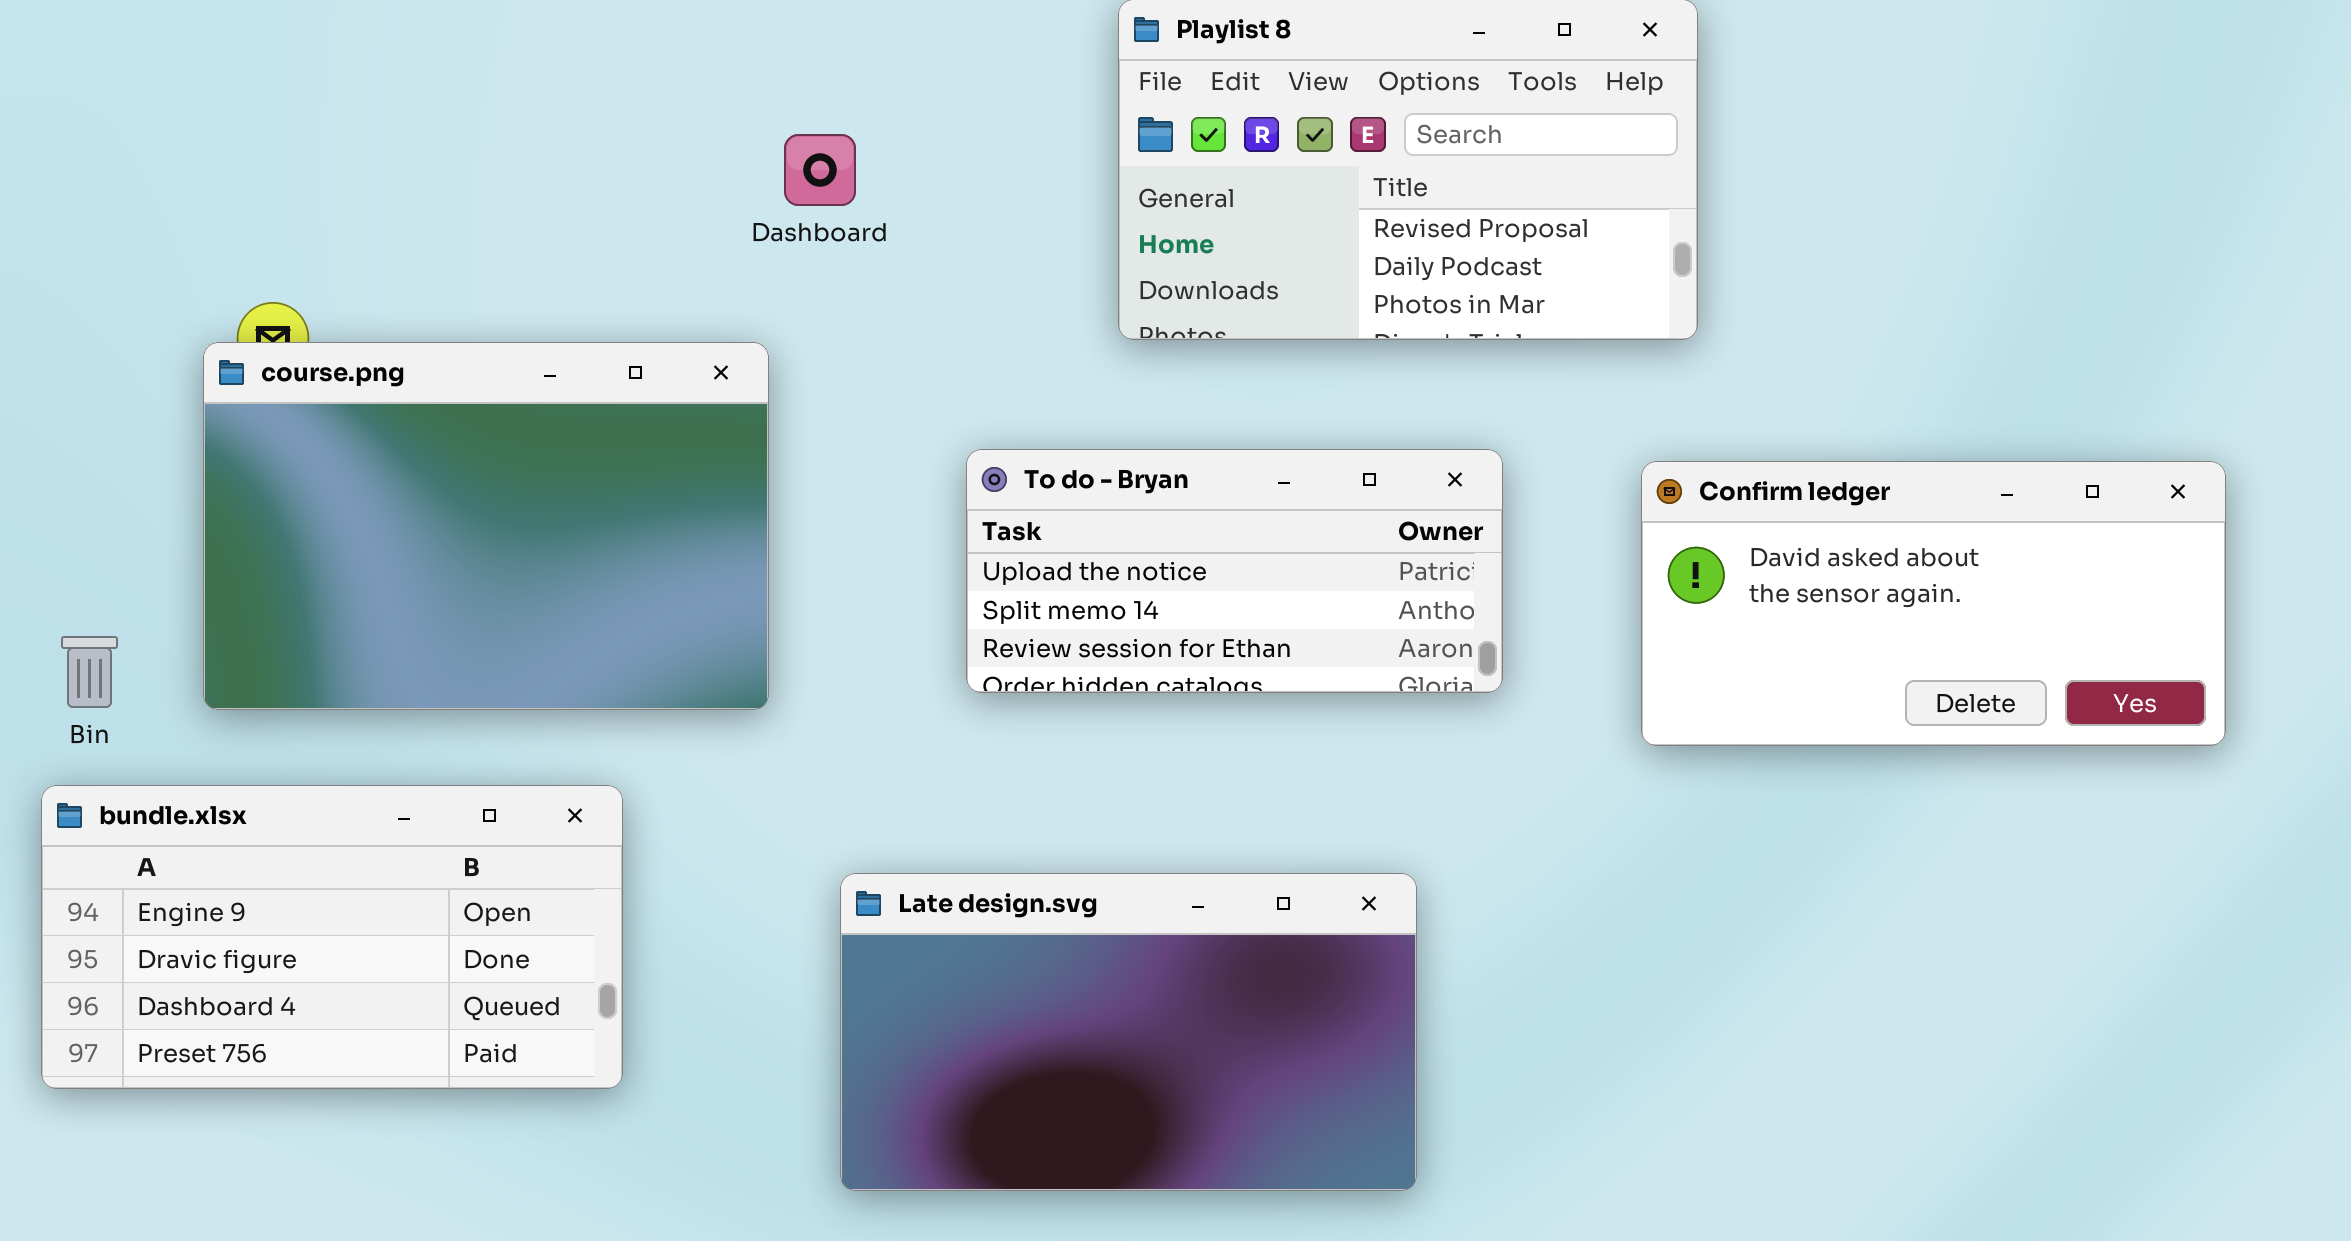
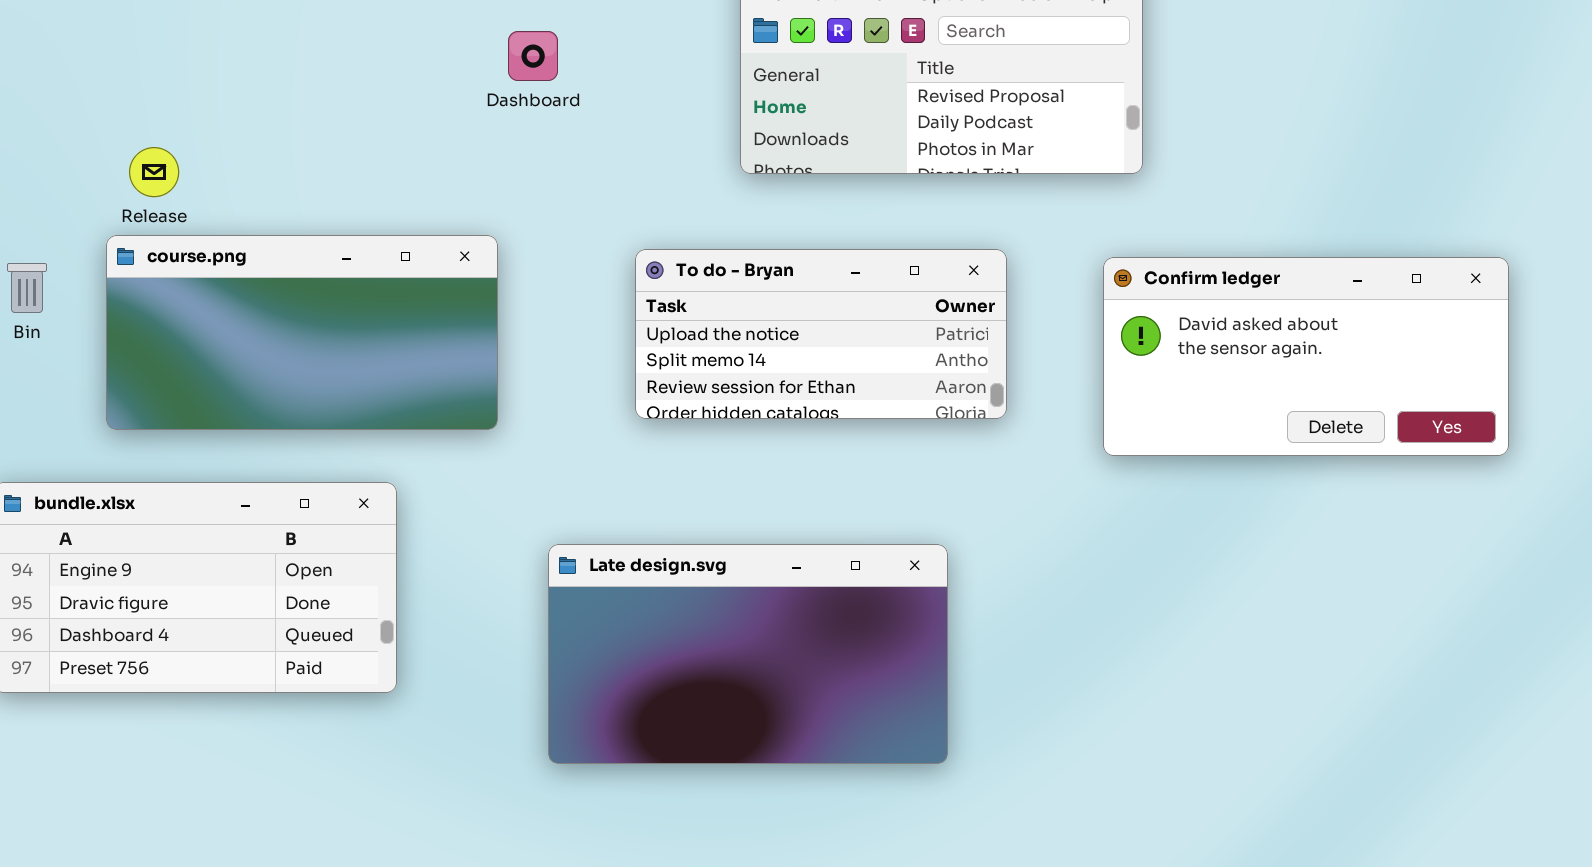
course.png: [203,342,769,710] -> [106,235,498,430], resized
Bin: [61,636,118,708] -> [7,263,47,313], moved

